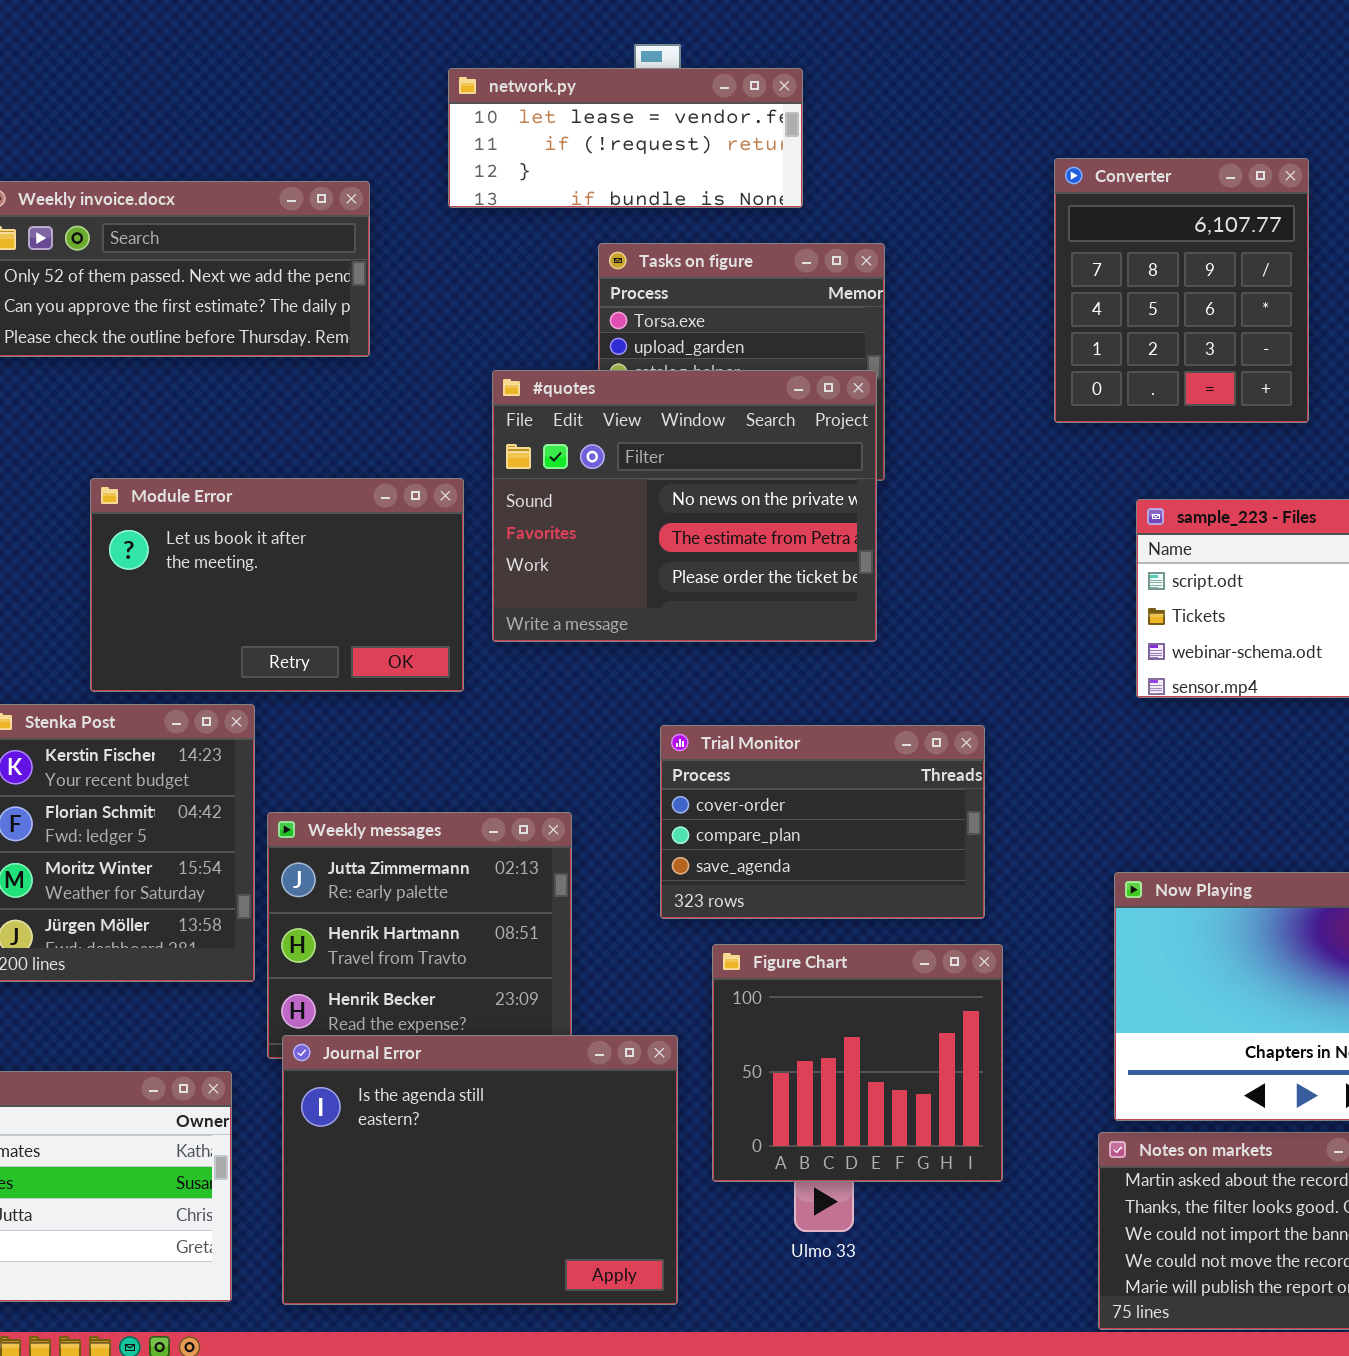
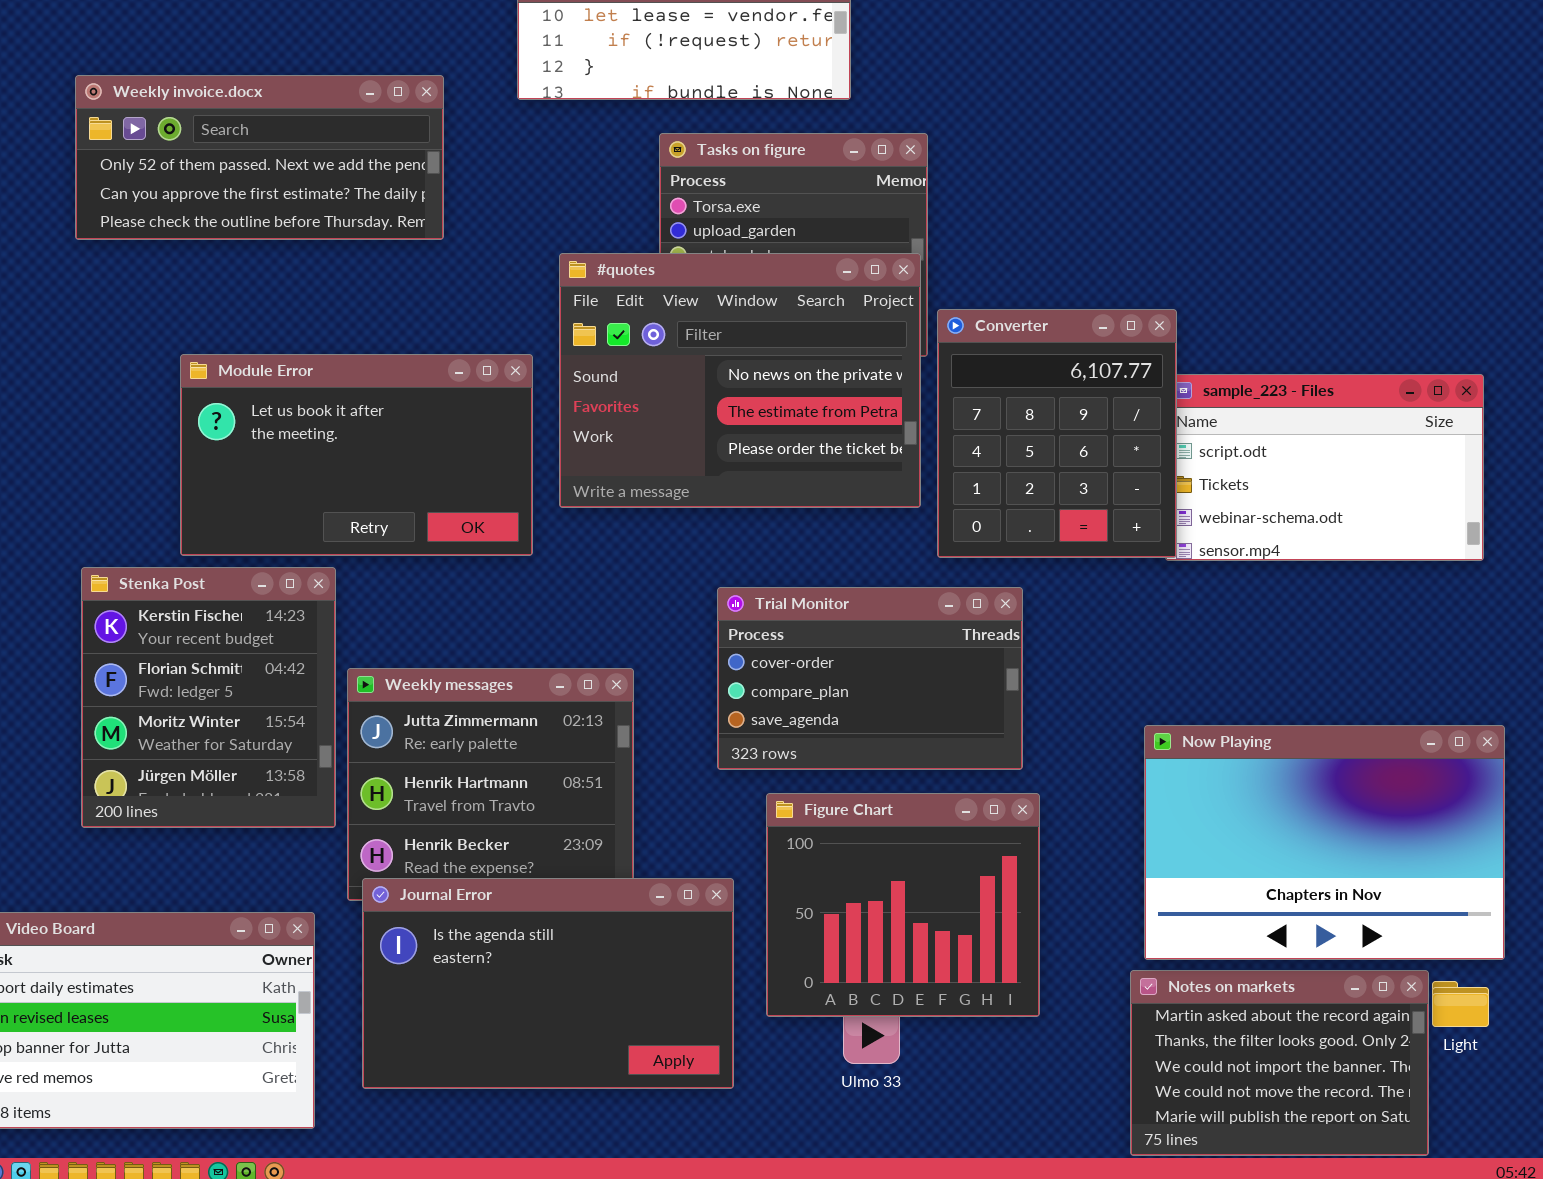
Converter: [1054,158,1309,423] -> [937,309,1177,558], moved
Journal Error: [282,1035,678,1305] -> [362,878,734,1089], resized

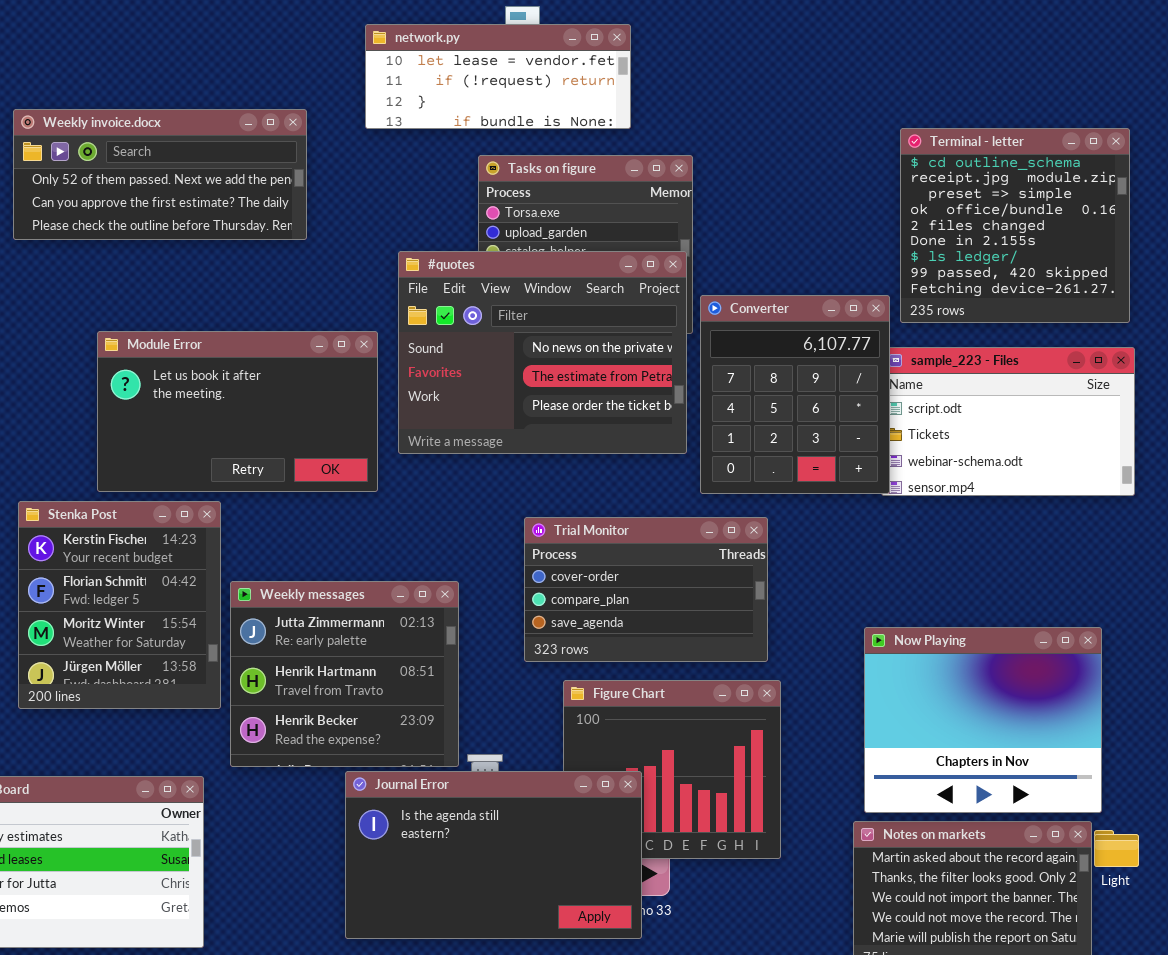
Terminal - letter: none -> [900,128,1130,323], opened
Now Playing: [1144,725,1505,960] -> [864,627,1102,813], resized
Journal Error: [362,878,734,1089] -> [345,771,642,939], moved

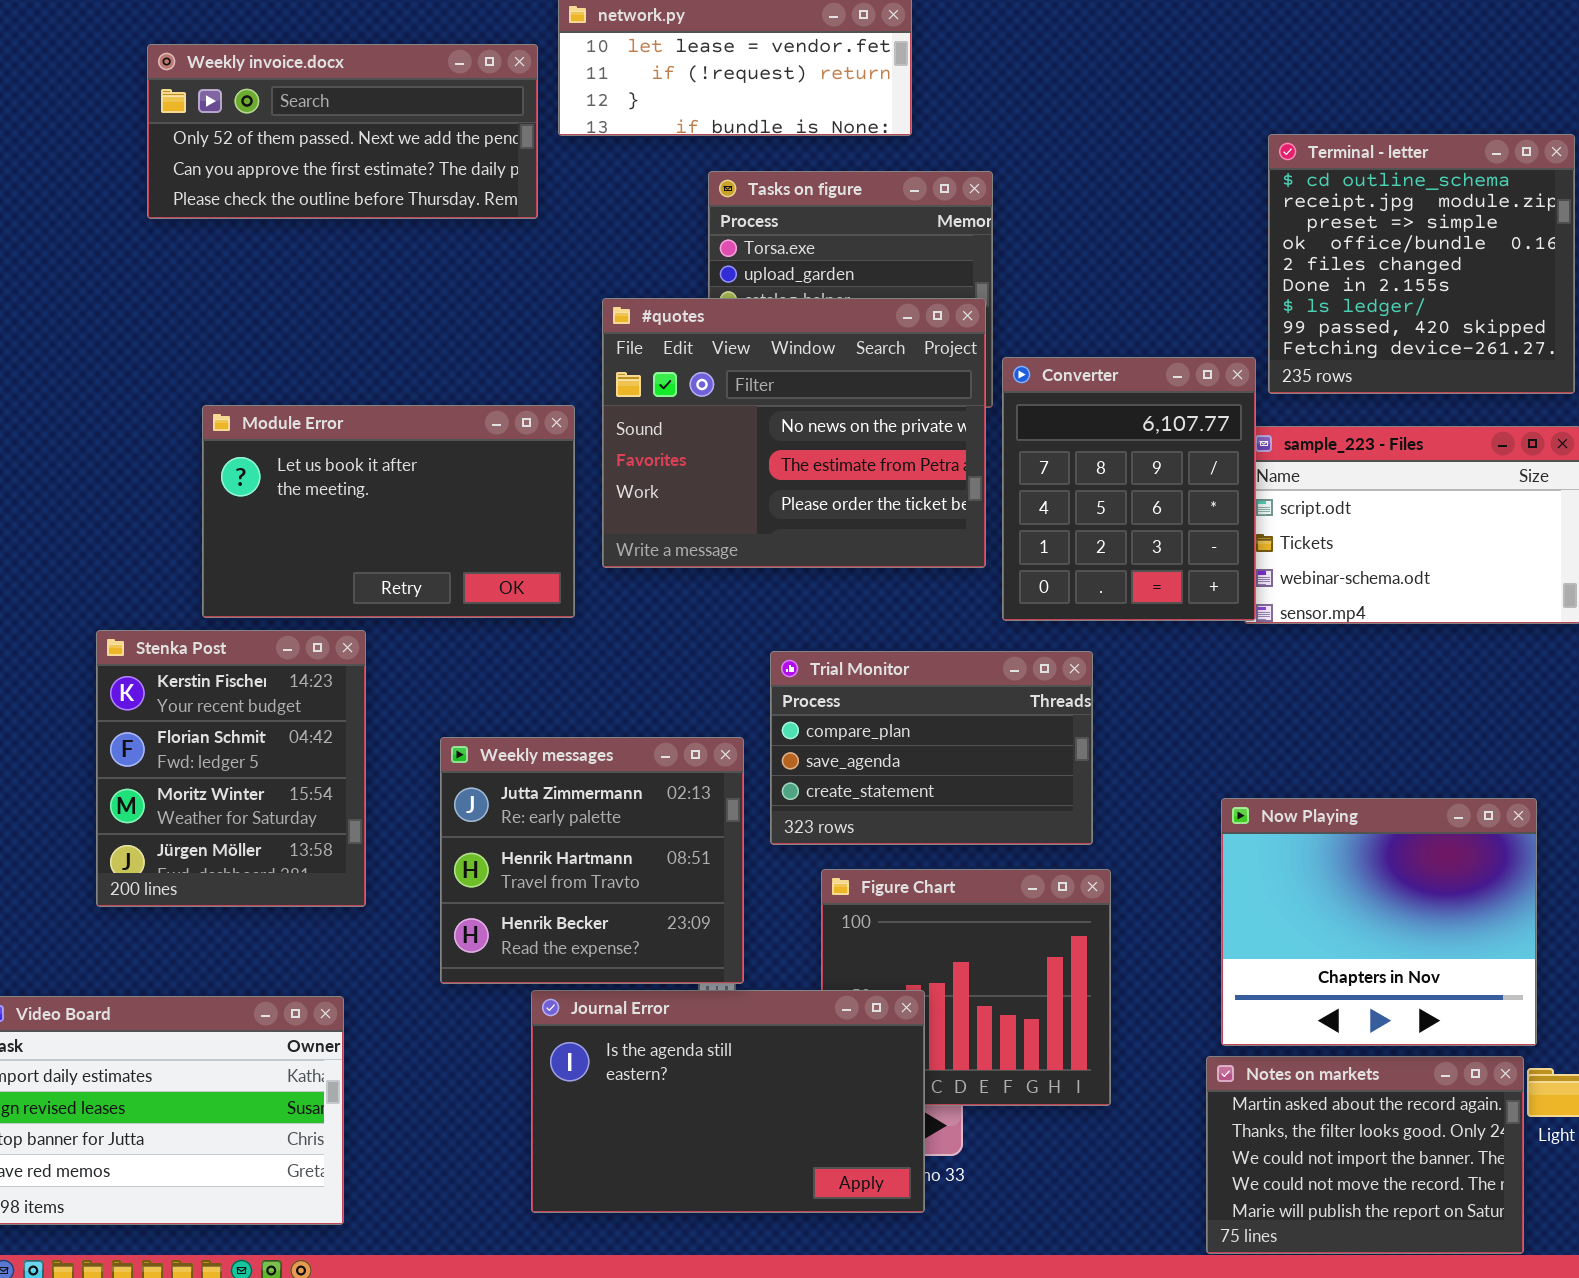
Weekly invoice.docx: [13,109,307,240] -> [147,44,538,219], moved
Trial Monitor: [524,517,768,662] -> [770,651,1093,845], scrolled down 1 row
Weekly messages: [230,581,459,767] -> [440,737,744,984], moved

